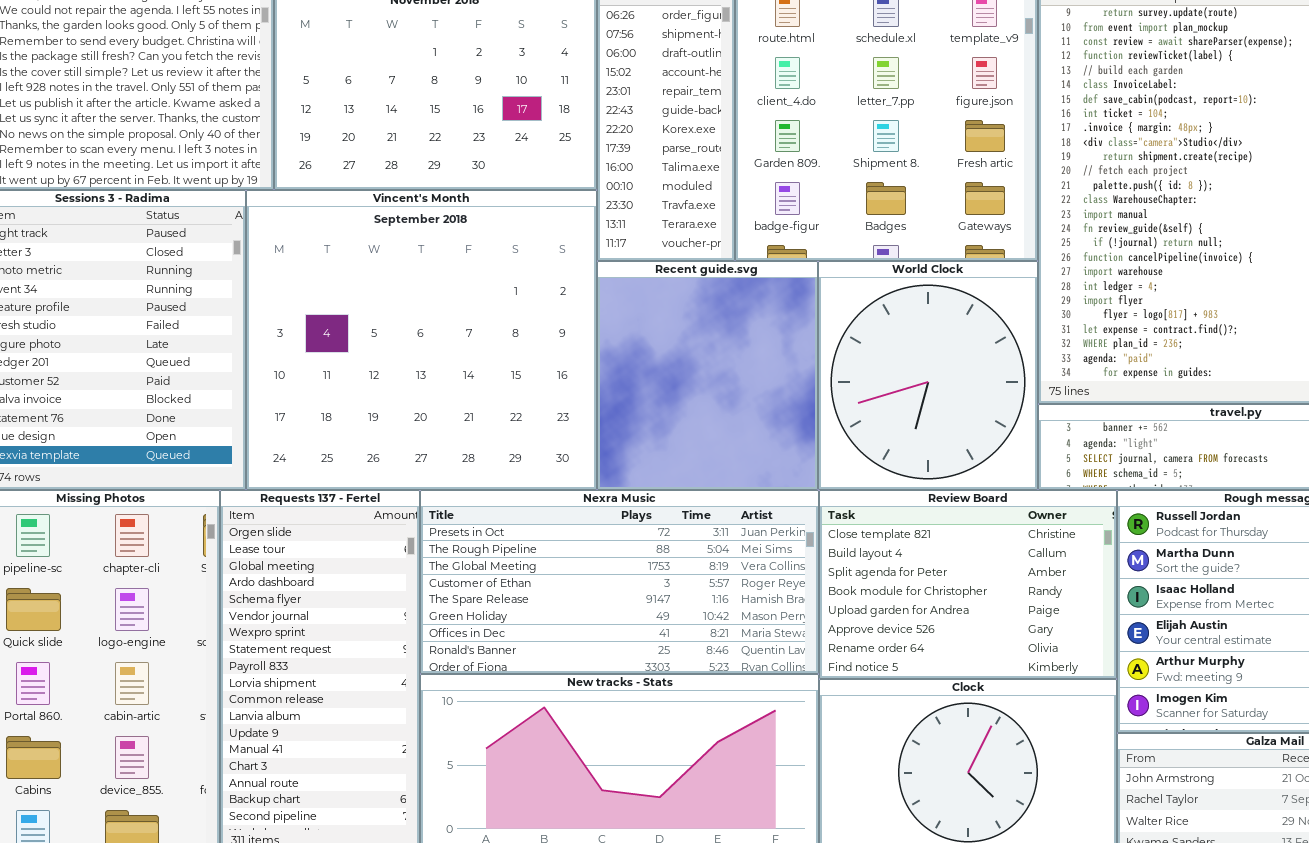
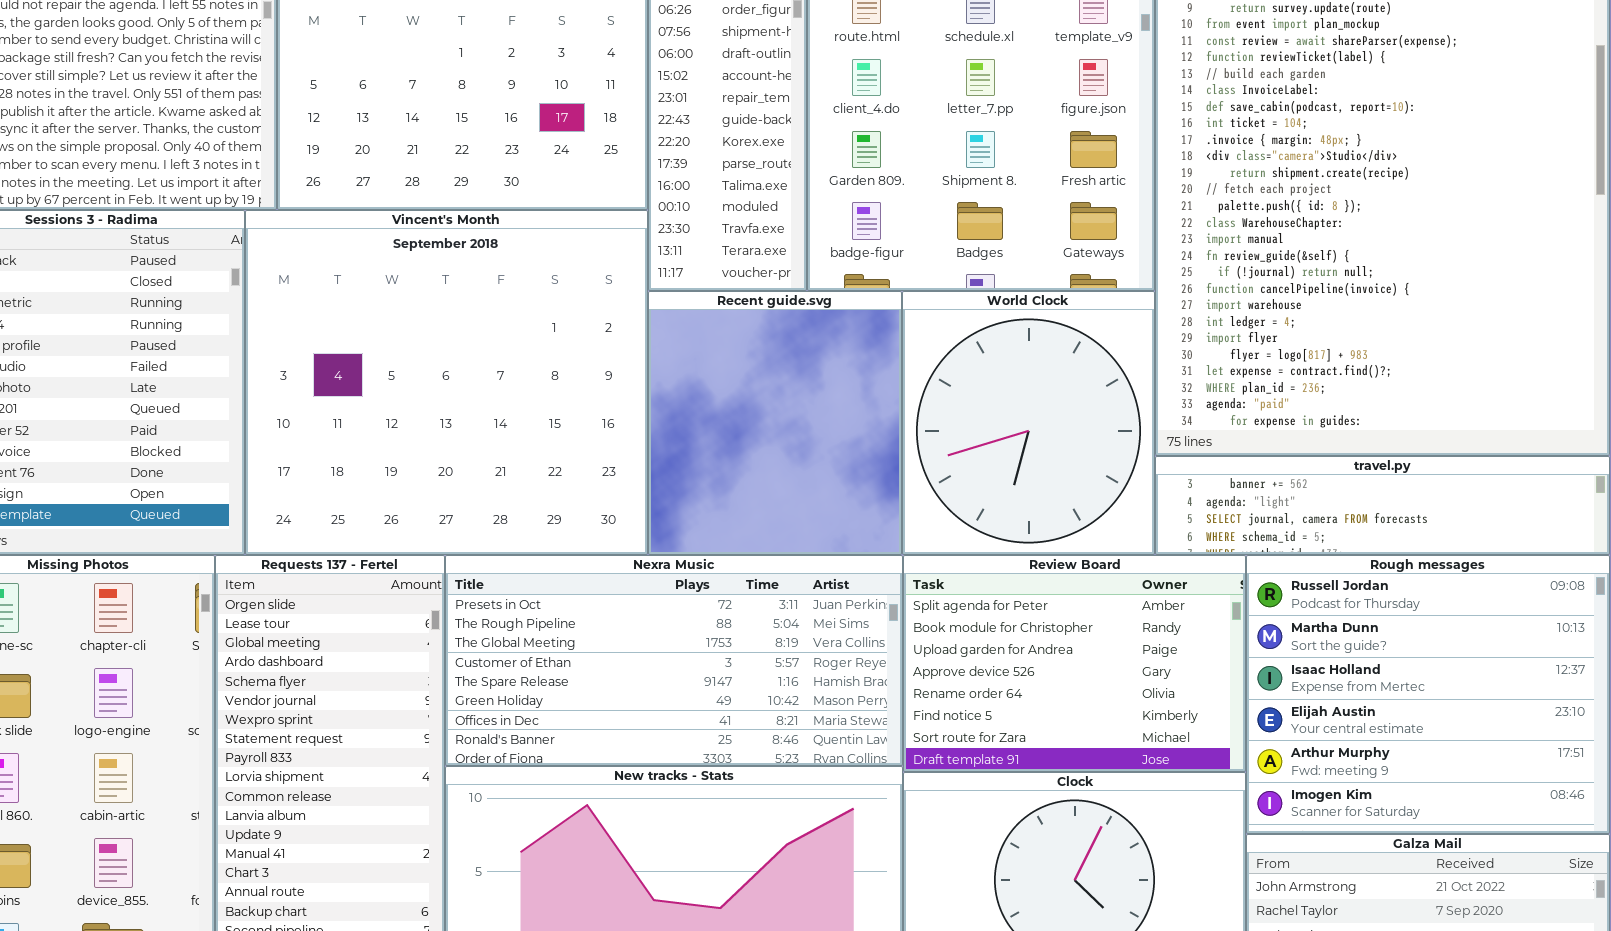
Review Board: [819,490,1117,679] -> [903,555,1246,772], scrolled down 2 rows

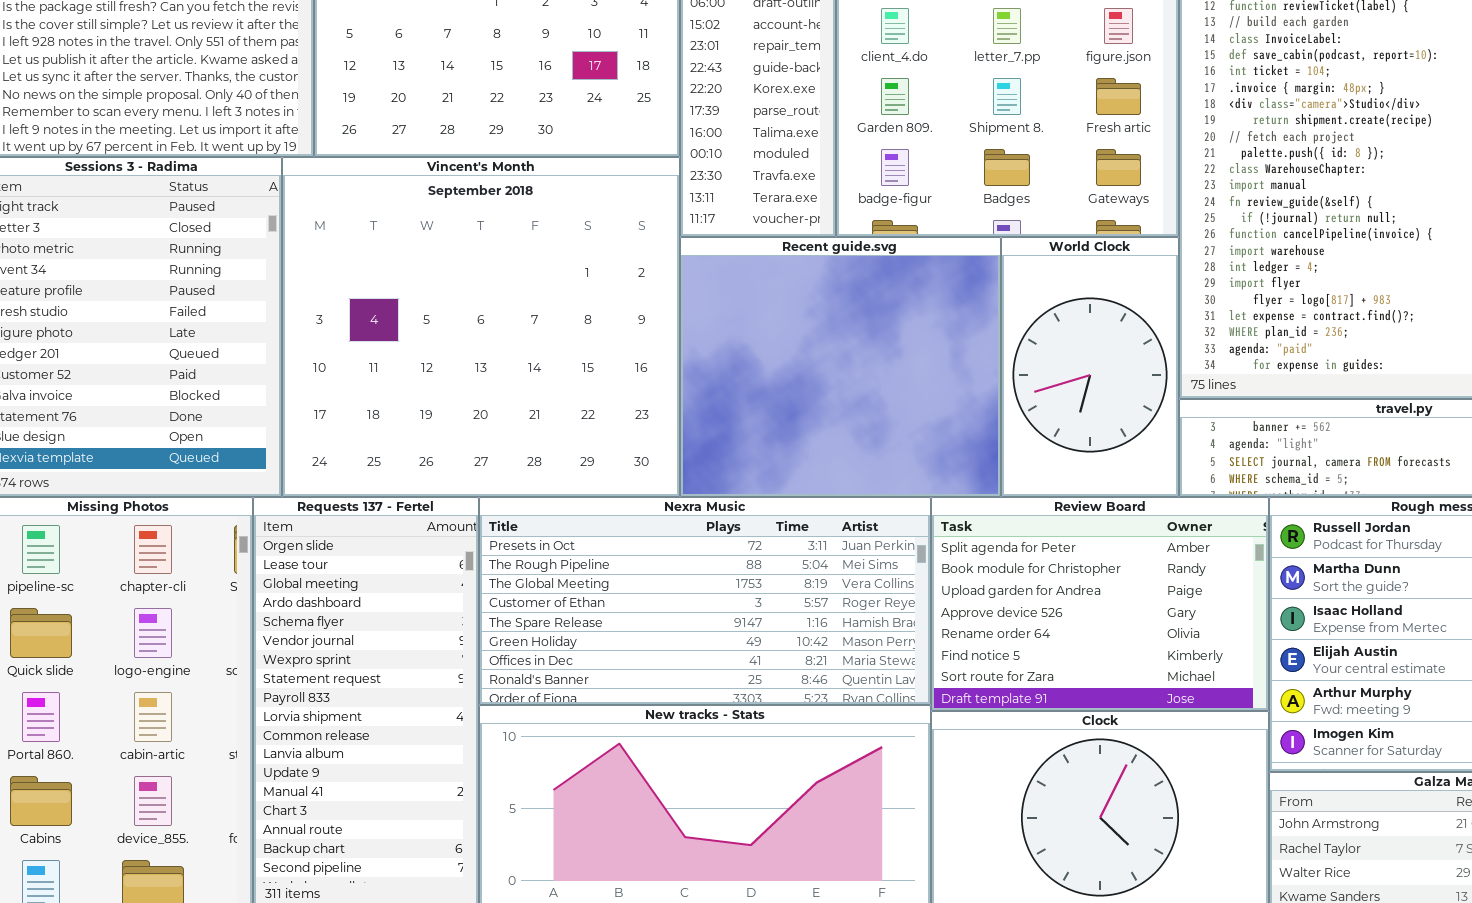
Recent guide.svg: [648,291,902,555] -> [680,237,1001,497], resized
World Clock: [902,291,1155,555] -> [1001,237,1179,497], resized

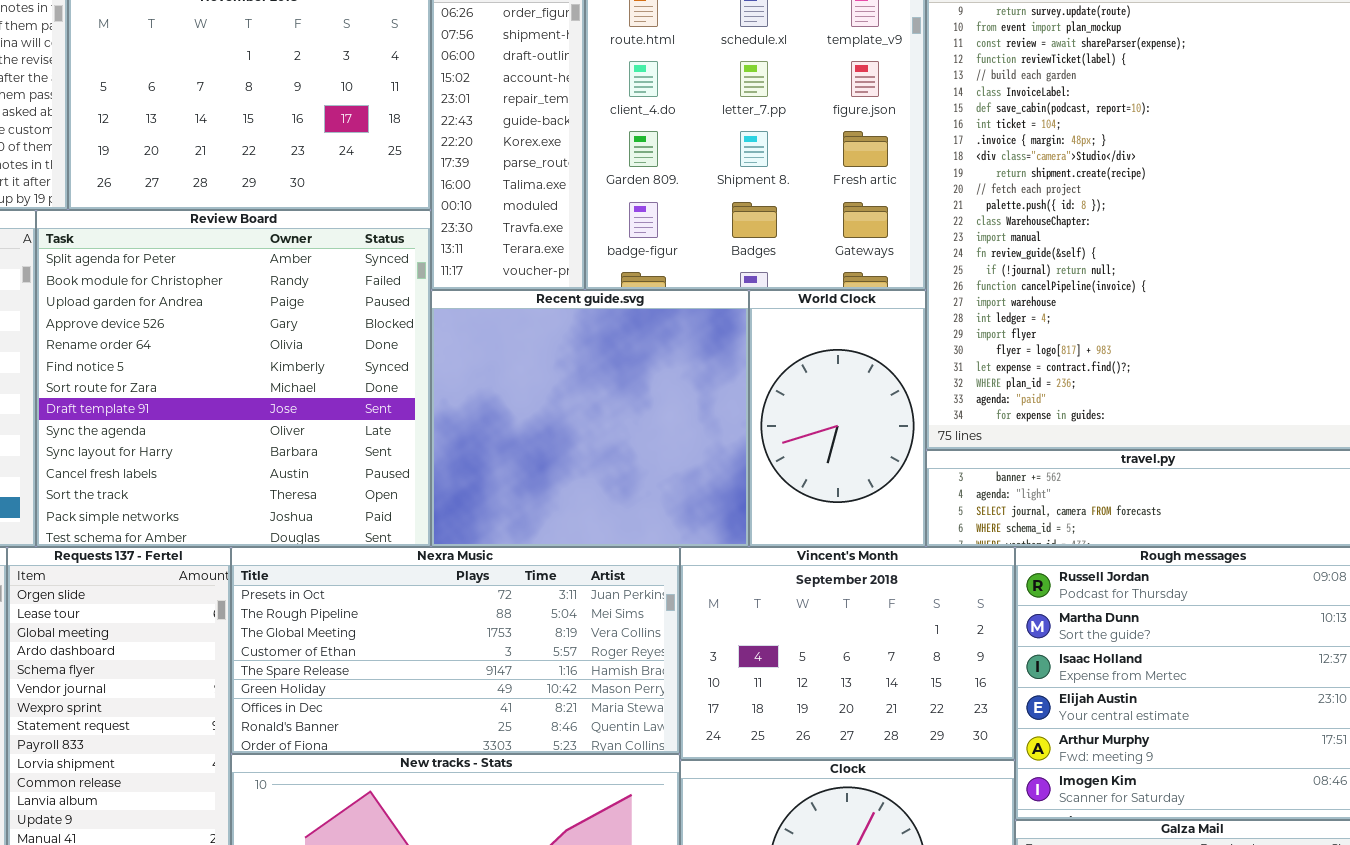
Vincent's Month: [282,157,680,497] -> [680,547,1015,760], moved, resized
Review Board: [931,497,1269,711] -> [36,210,431,547], moved, resized

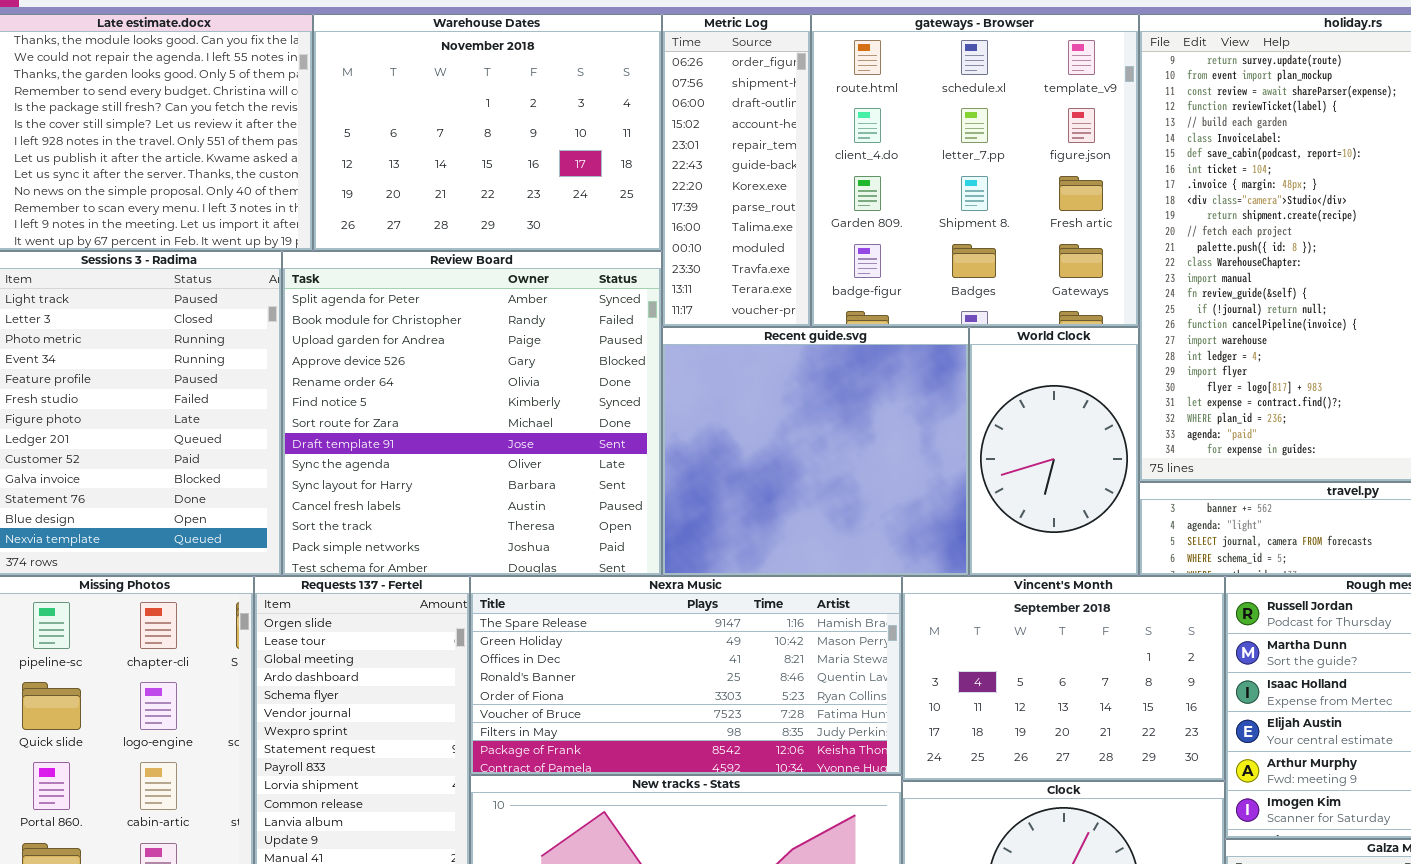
Nexra Music: [231,547,680,754] -> [470,576,902,775], scrolled down 4 rows

